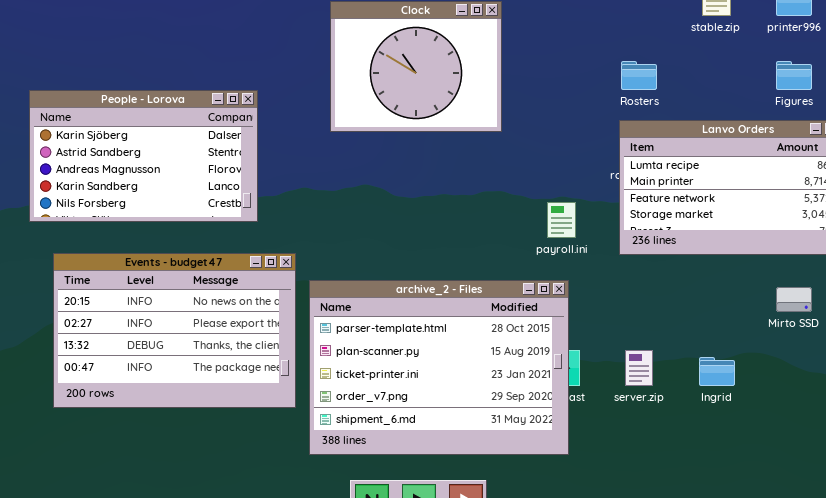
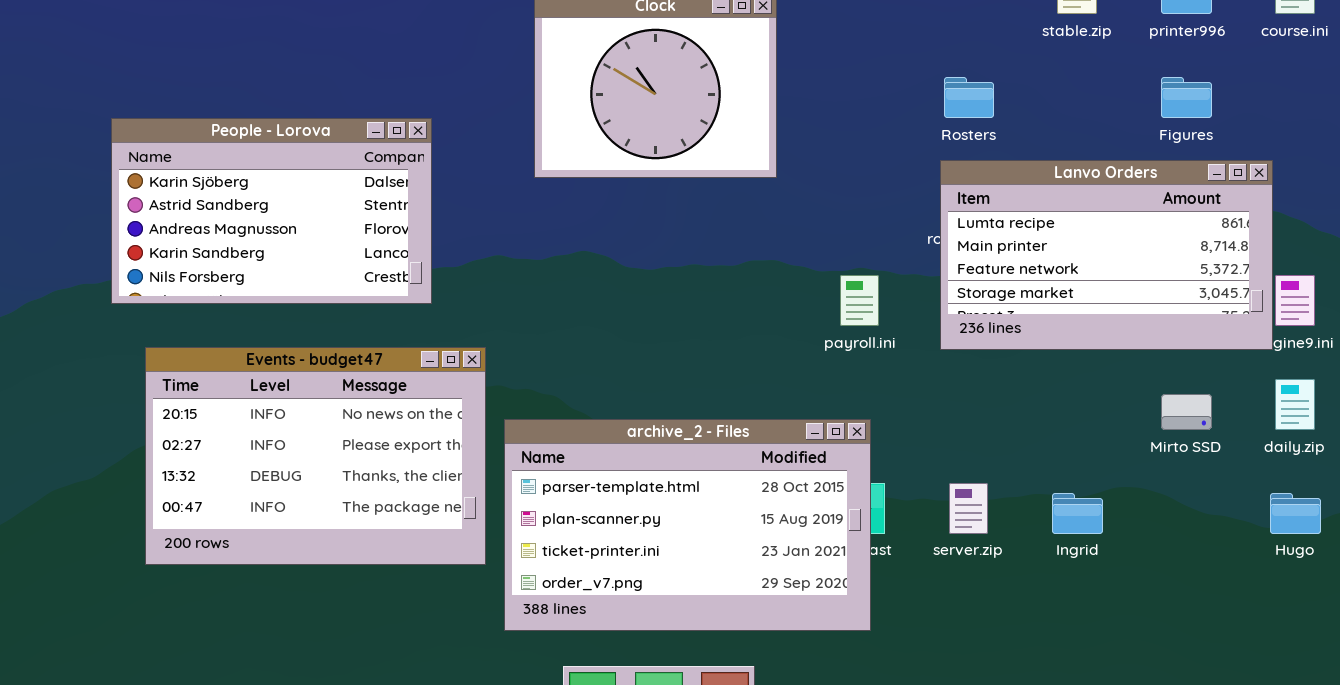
archive_2 - Files: [309,280,569,455] -> [504,419,871,631], resized

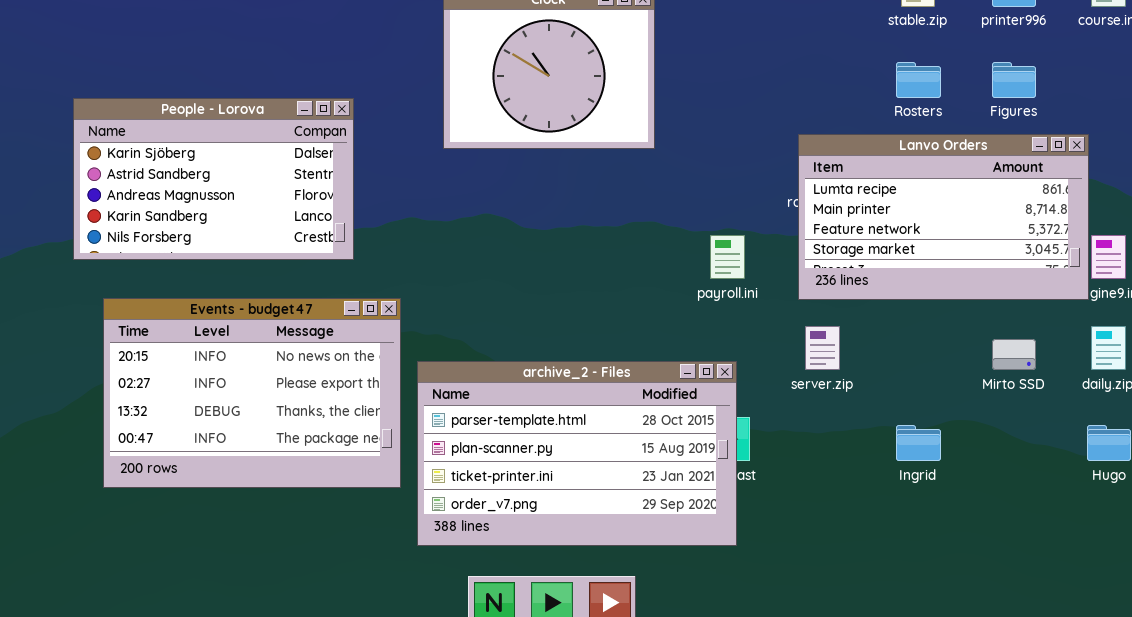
Rosters: [944,77,994,118] -> [896,62,941,98], moved
server.zip: [949,483,988,534] -> [805,326,840,370], moved

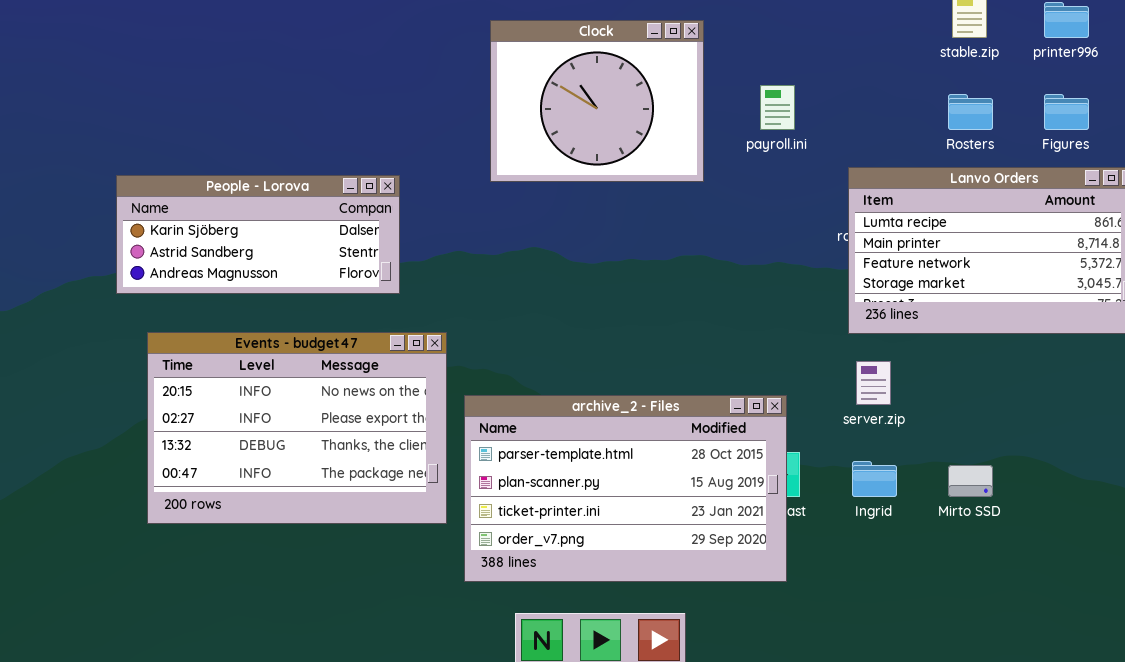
People - Lorova: [73,98,354,260] -> [116,175,400,294], resized
payroll.ini: [710,235,745,279] -> [760,85,795,130], moved
Mirto SSD: [992,339,1036,370] -> [948,465,993,497], moved
Ingrid: [896,425,941,461] -> [852,461,897,497], moved

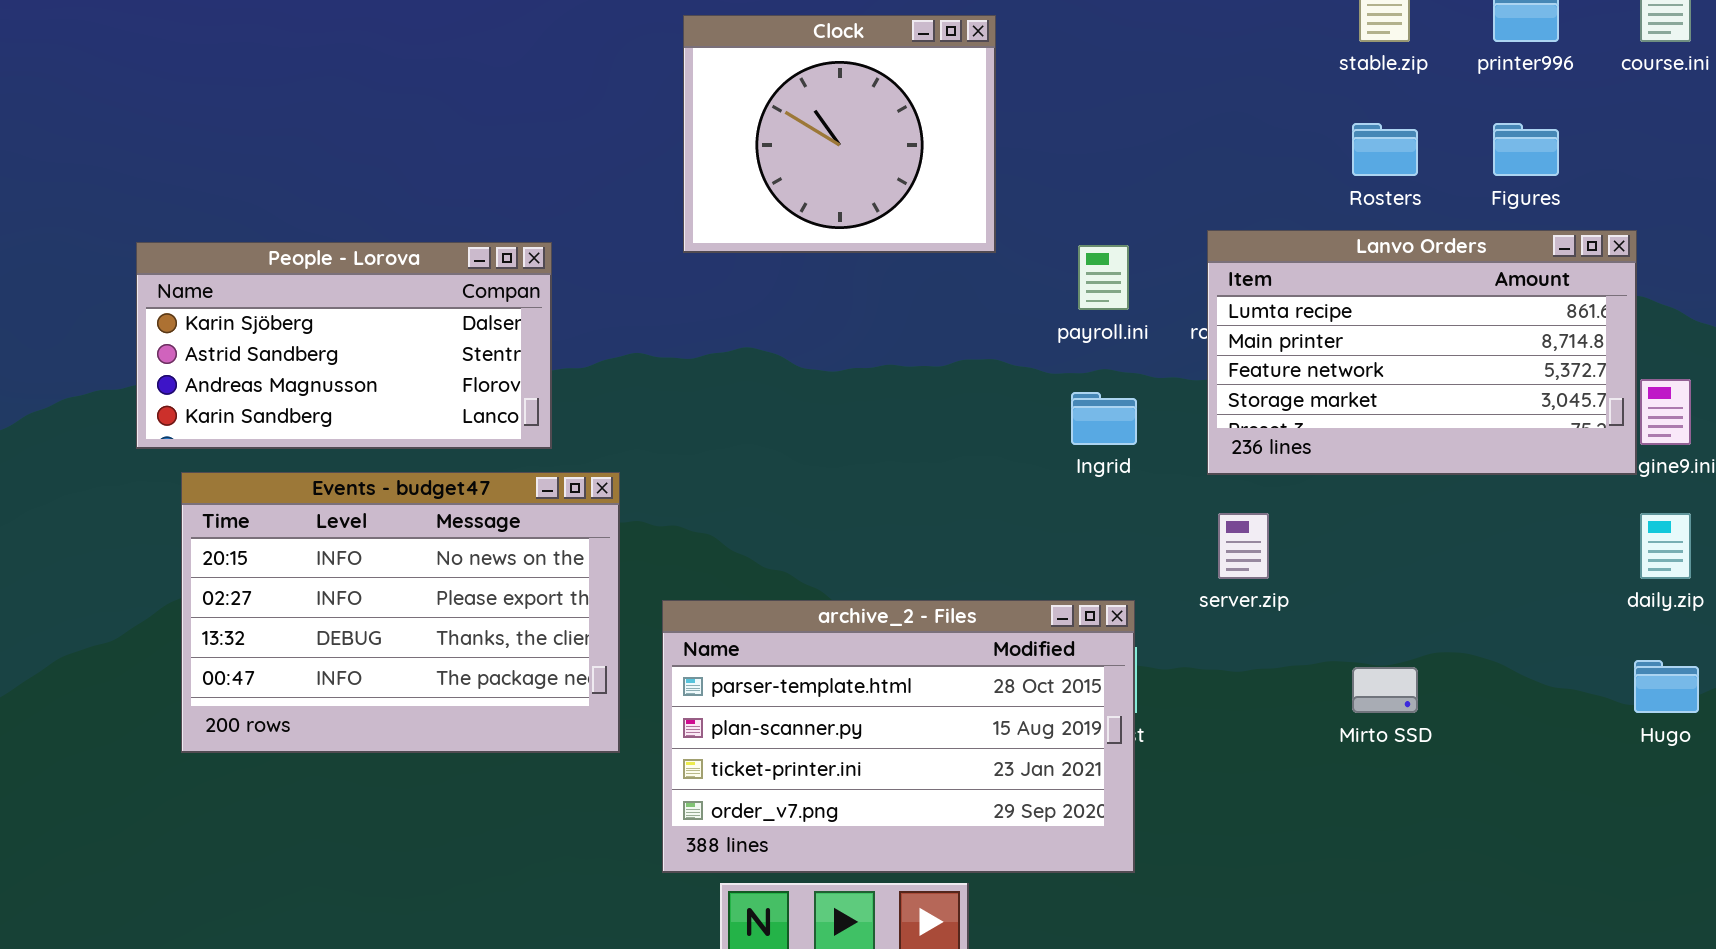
payroll.ini: [760,85,795,130] -> [1078,245,1129,310], moved
People - Lorova: [116,175,400,294] -> [136,242,552,449], resized
archive_2 - Files: [464,395,787,582] -> [662,600,1135,873], moved
Ingrid: [852,461,897,497] -> [1071,392,1137,445], moved

